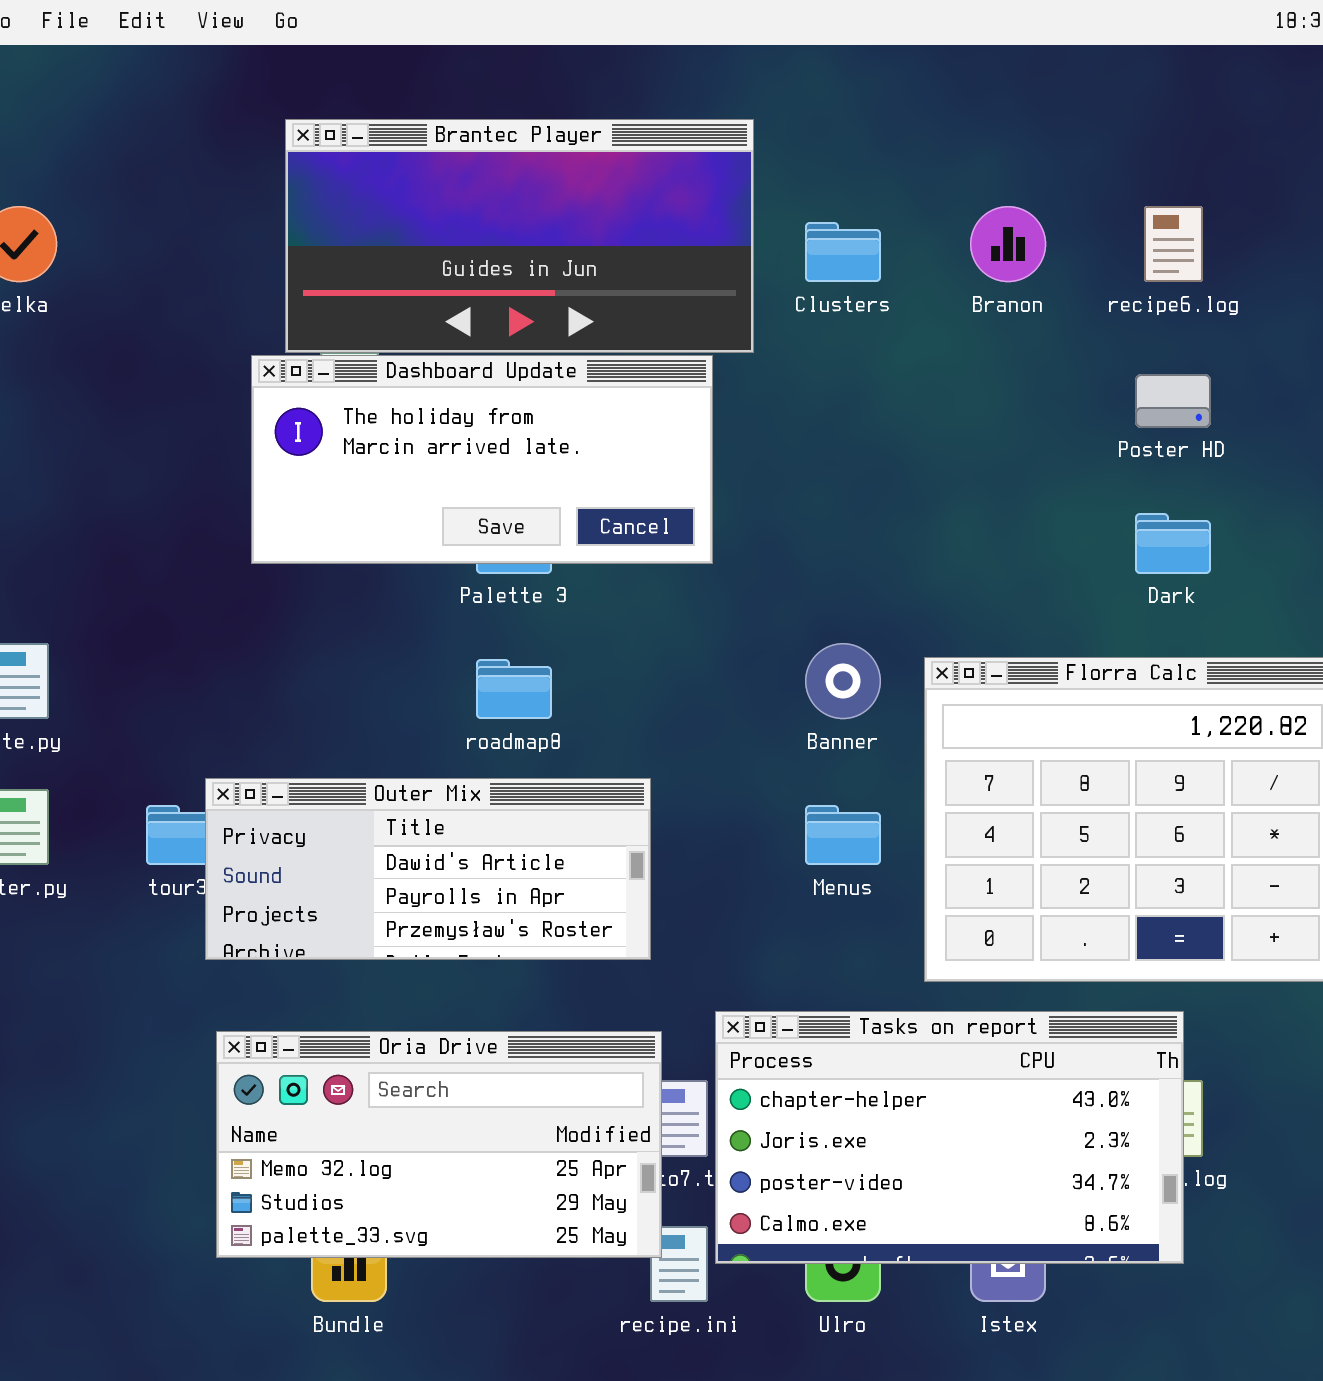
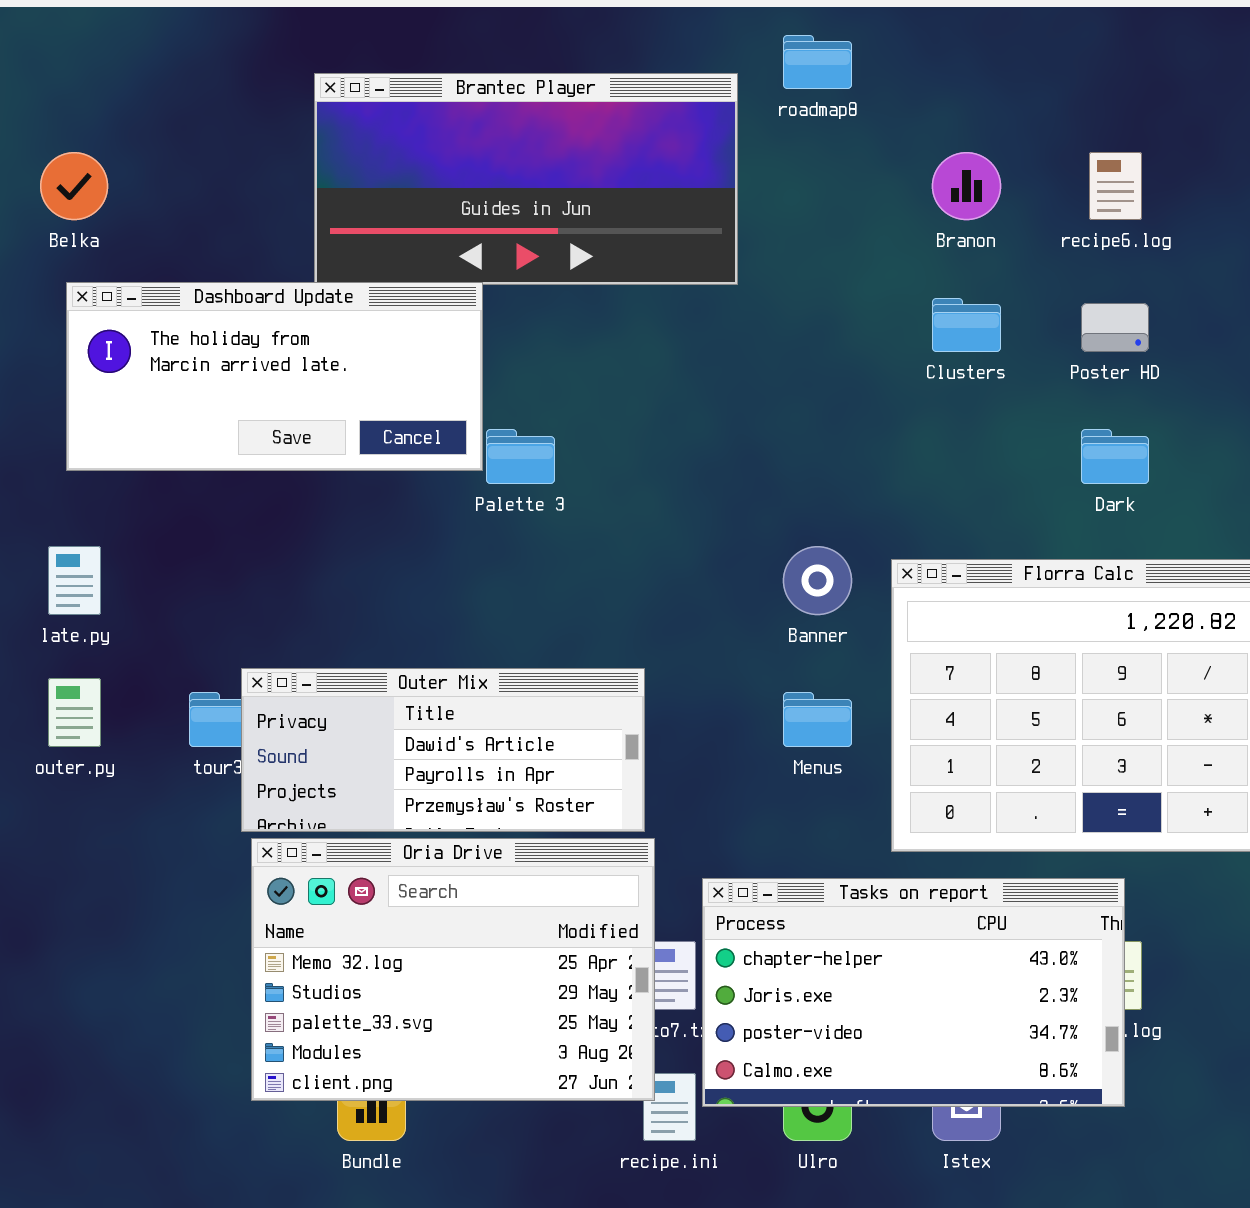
Clusters: [805,222,881,282] -> [932,298,1001,352], moved
Dashboard Update: [251,355,713,564] -> [66,282,483,471], moved
roadmap8: [476,659,552,719] -> [783,35,852,89], moved
Oria Drive: [216,1031,662,1258] -> [251,838,655,1101], resized

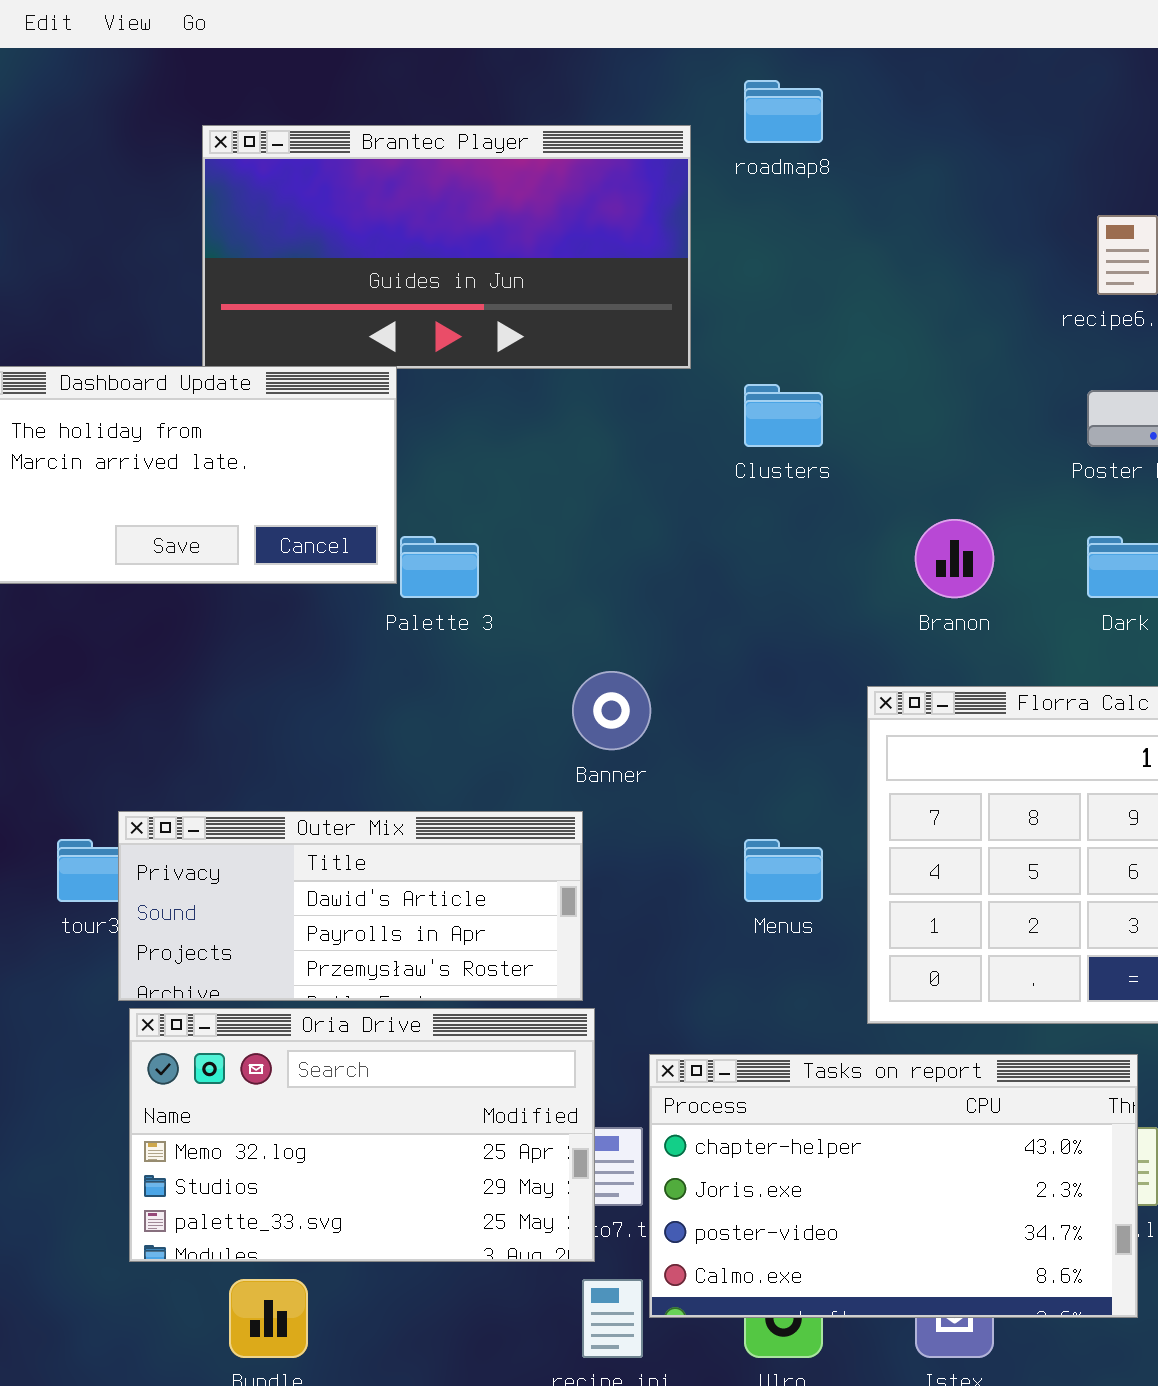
Branon: [932,152,1001,220] -> [915,519,994,598], moved
Clusters: [932,298,1001,352] -> [744,384,823,447], moved
Banner: [783,546,852,615] -> [572,671,651,750], moved
Oria Drive: [251,838,655,1101] -> [129,1008,595,1262], resized

